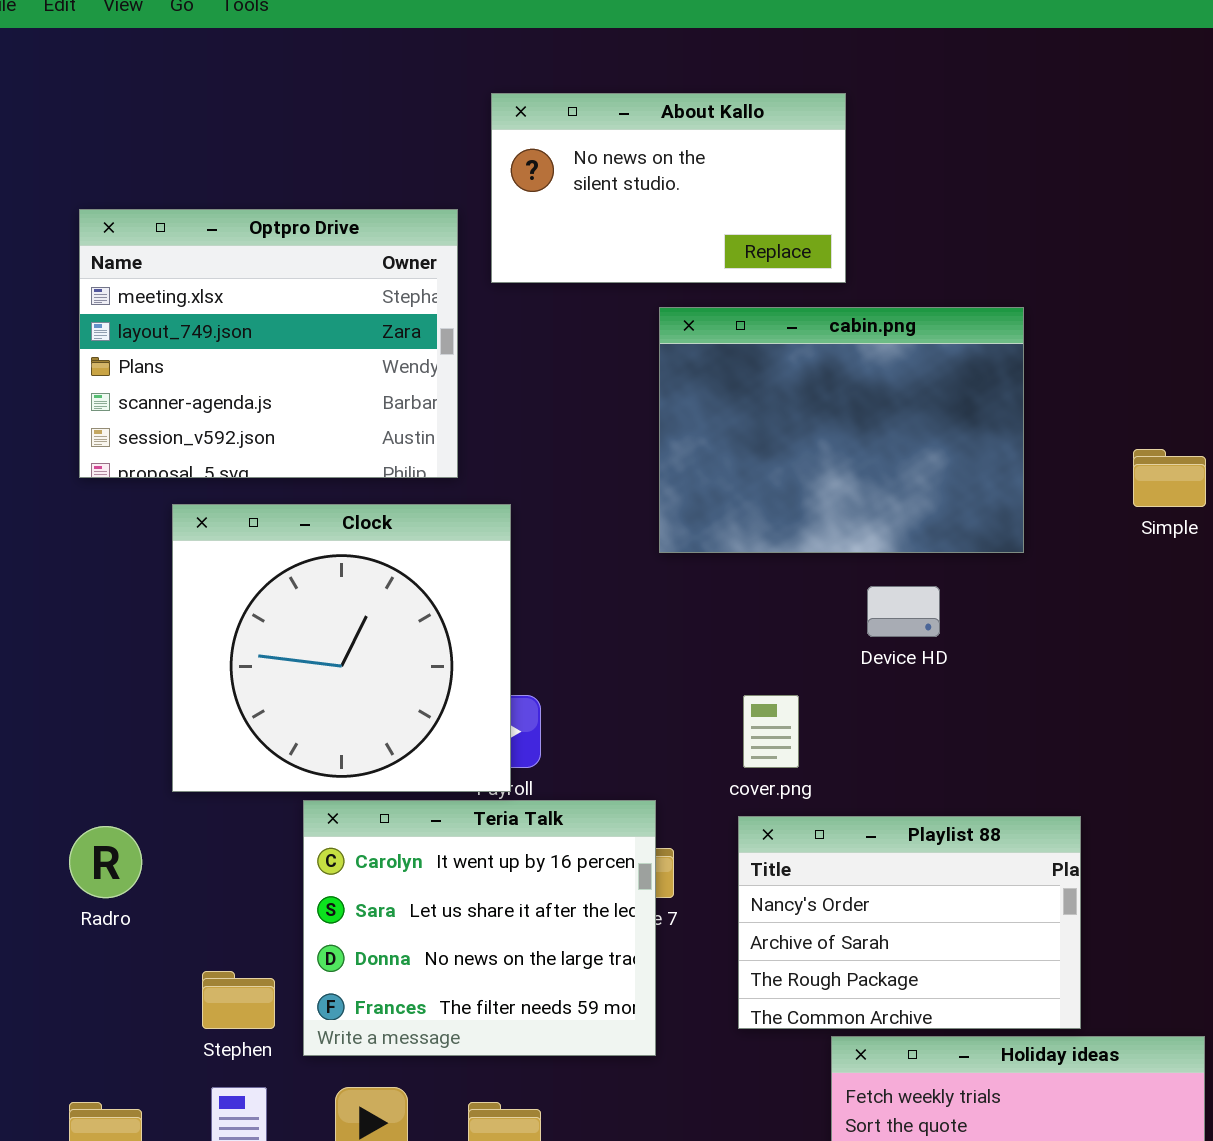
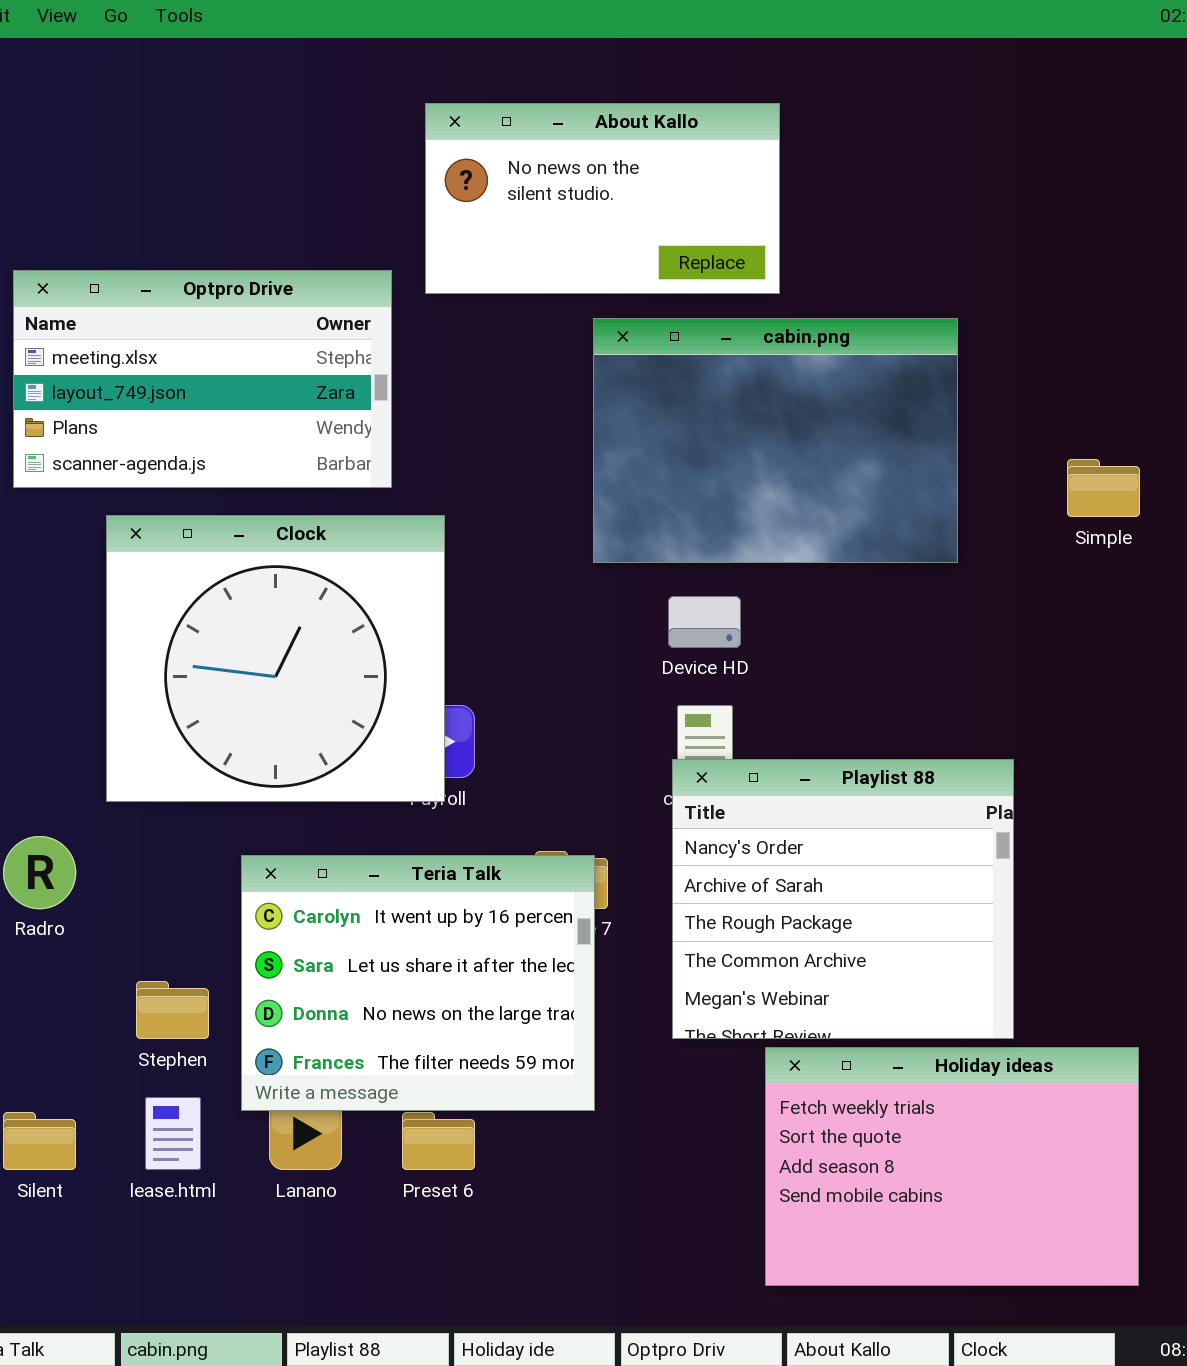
Optpro Drive: [79,209,458,478] -> [13,270,392,488], resized
Device HD: [867,586,940,637] -> [668,596,741,648], moved
Teria Talk: [303,800,656,1056] -> [241,855,595,1111], moved
Playlist 88: [738,816,1081,1029] -> [672,759,1014,1039], resized

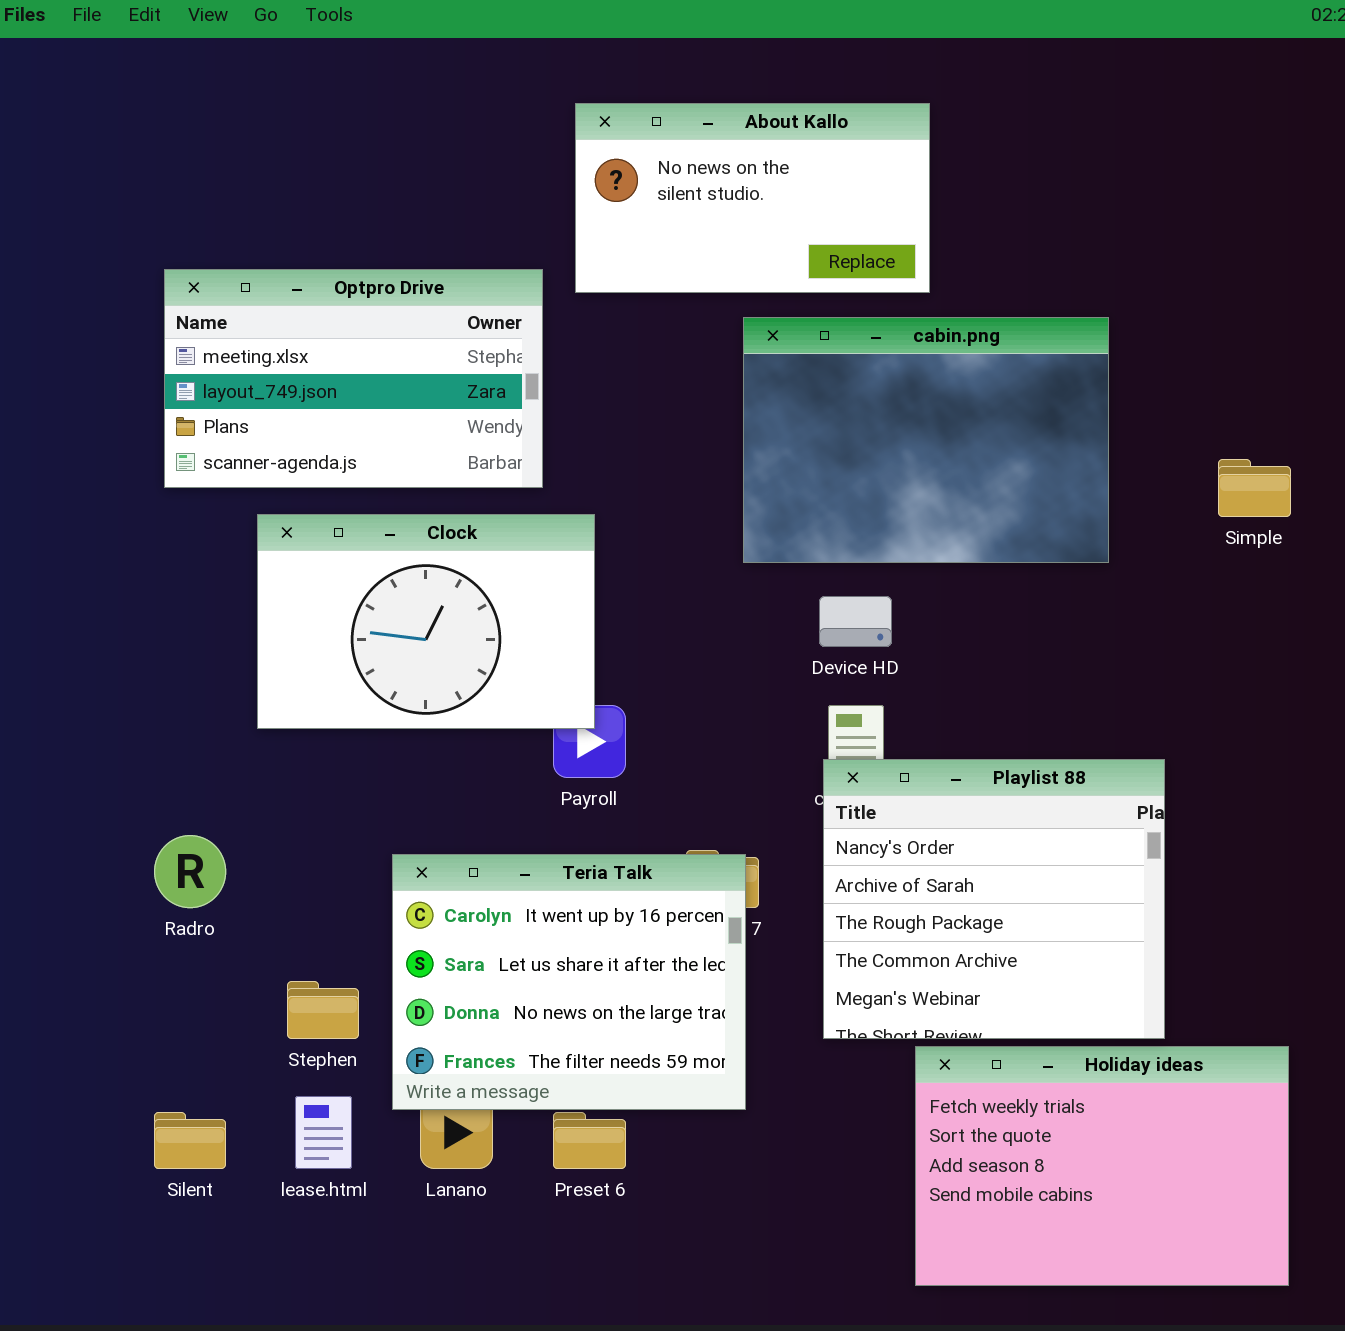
Clock: [106,515,445,802] -> [257,514,595,729], resized

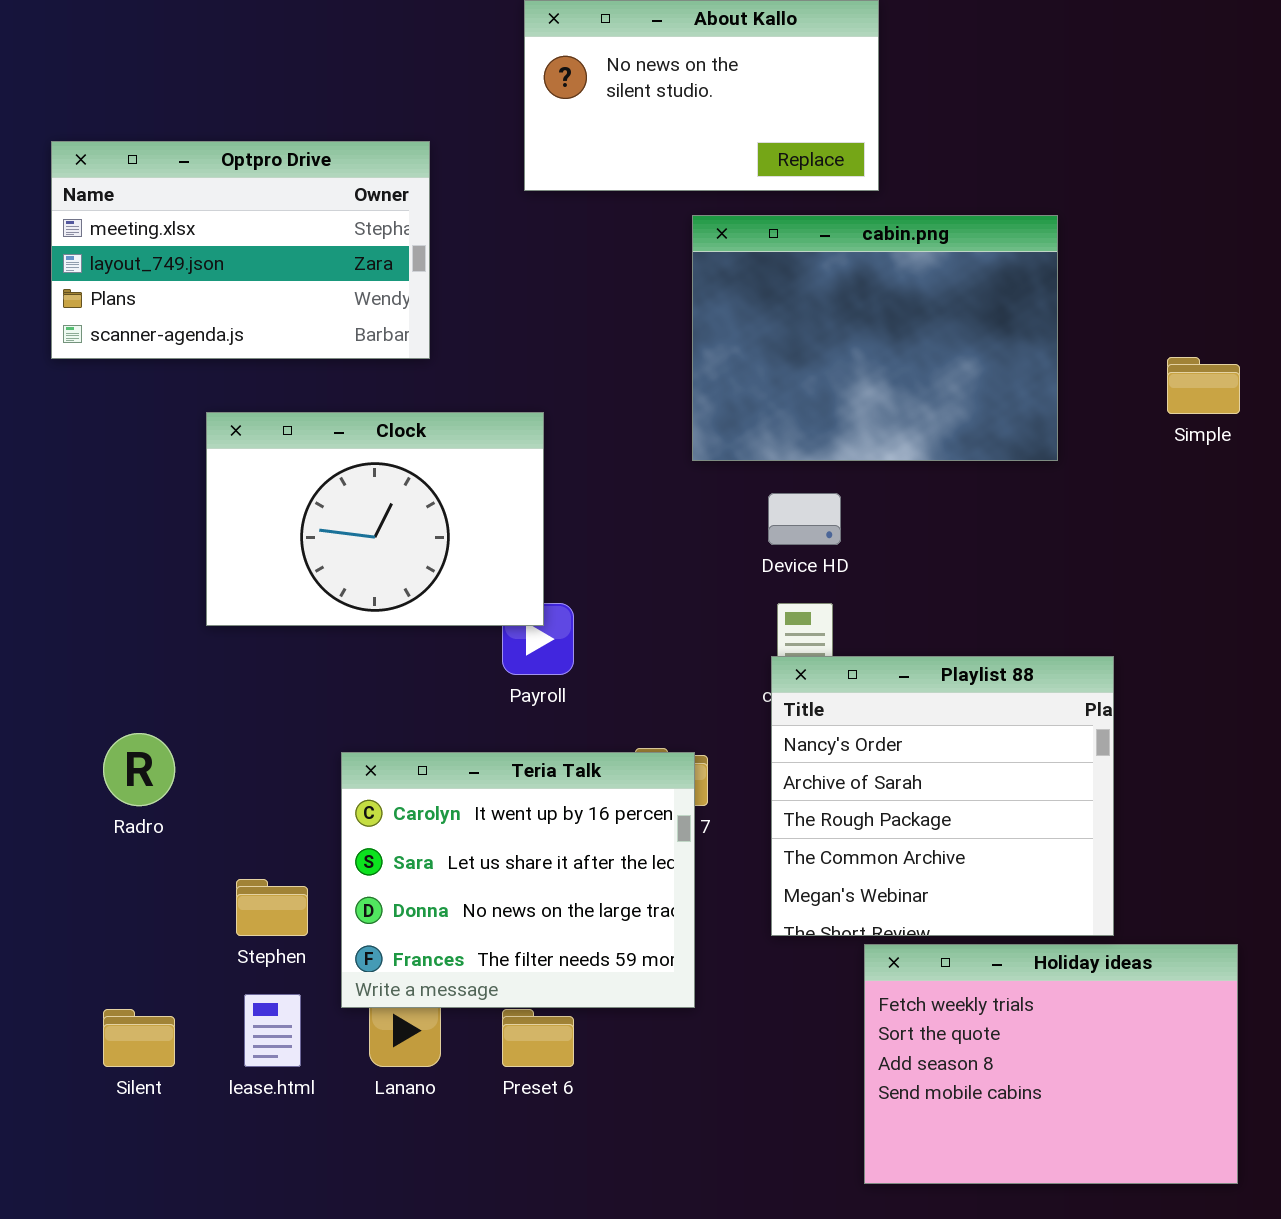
Optpro Drive: [164,269,543,488] -> [51,141,430,359], moved

